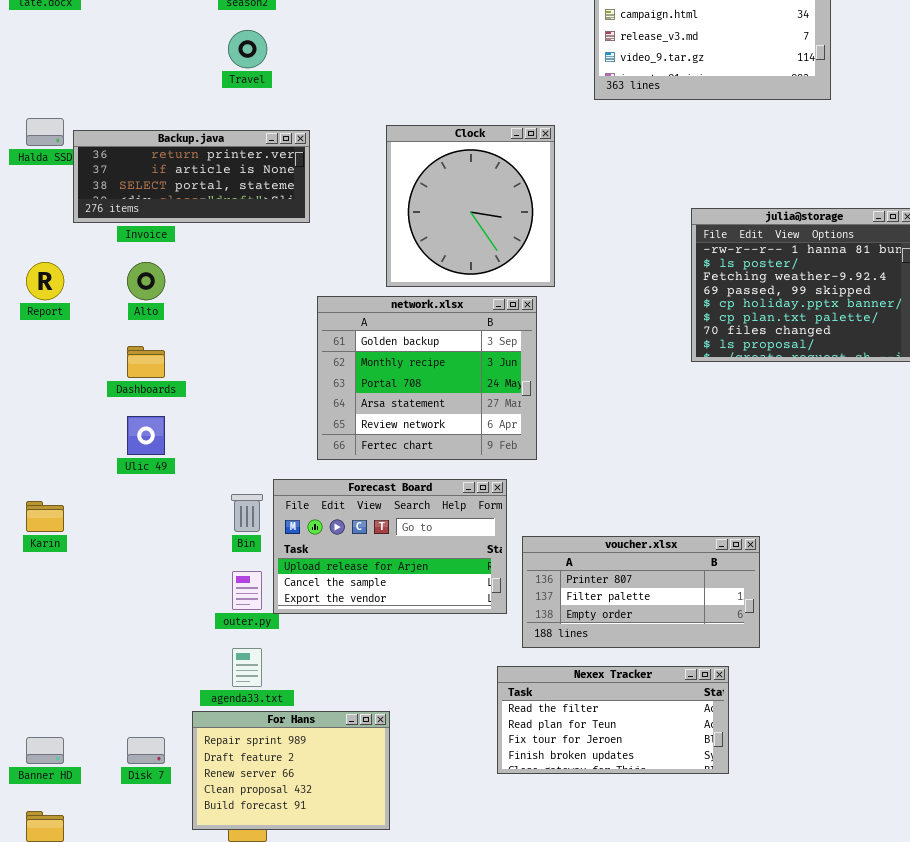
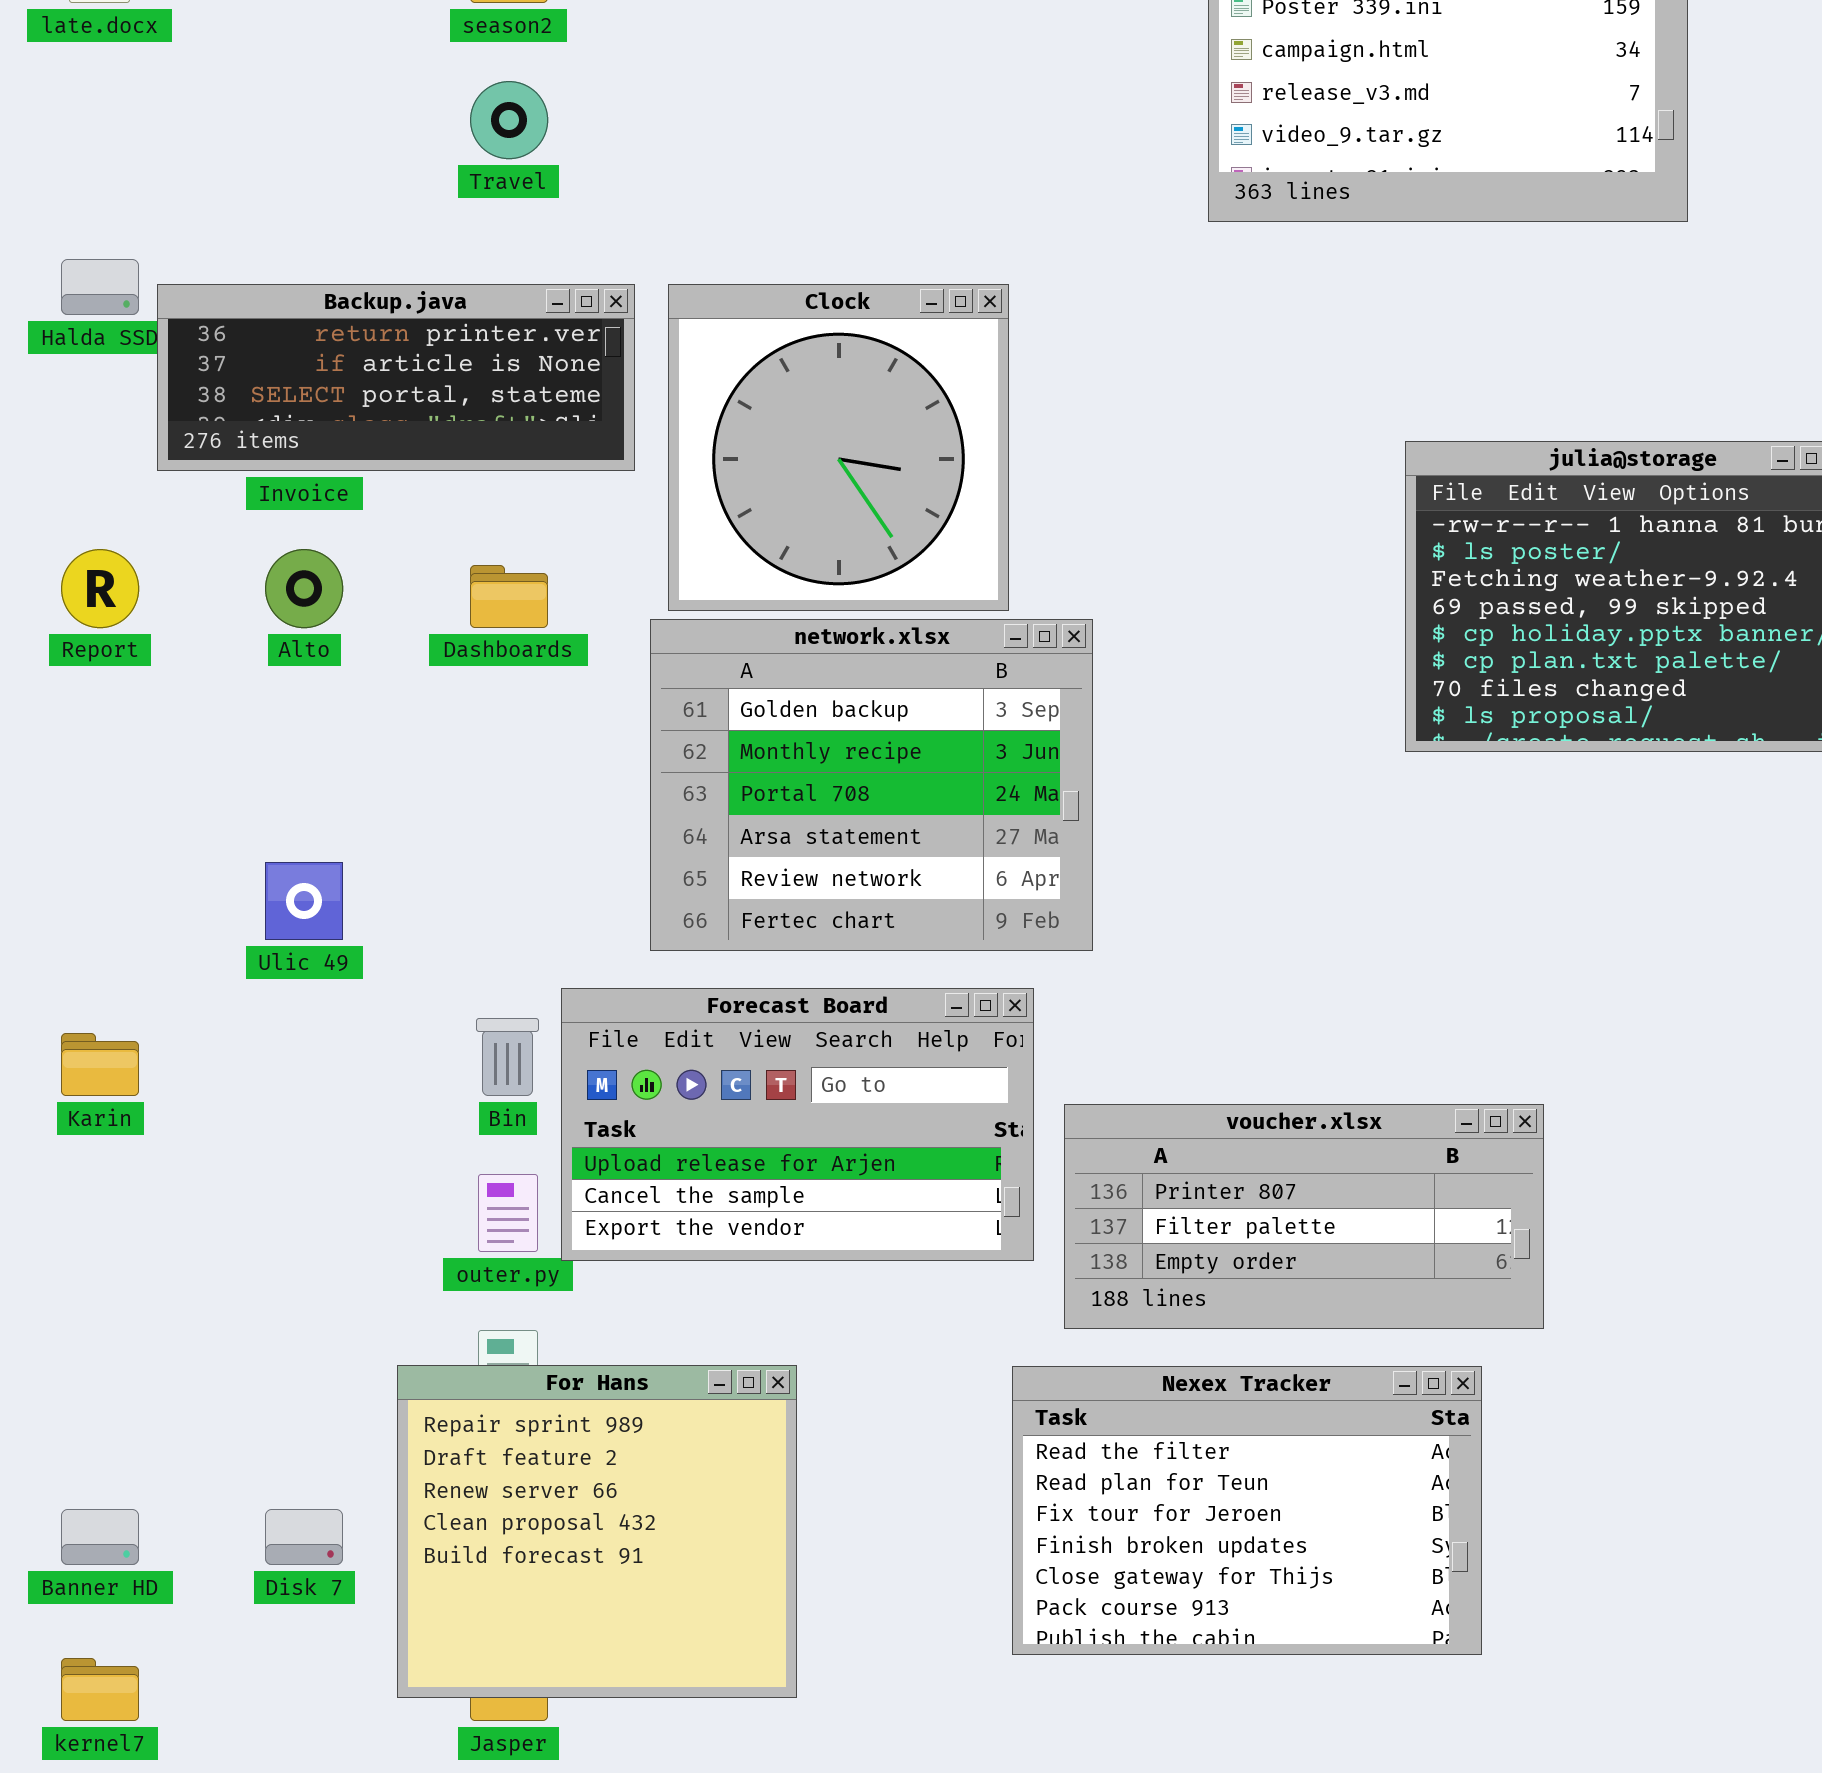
Clock: [386,125,555,287] -> [668,284,1009,611], moved
Dashboards: [127,346,165,378] -> [470,565,548,628], moved
Nexex Tracker: [497,666,729,774] -> [1012,1366,1482,1655], resized
For Hans: [192,711,390,830] -> [397,1365,797,1698], resized

